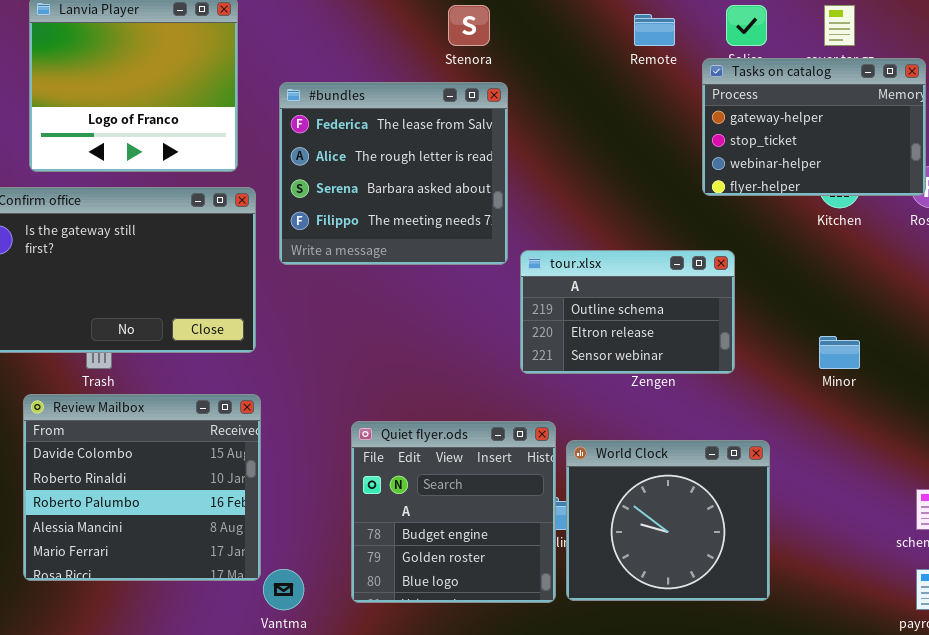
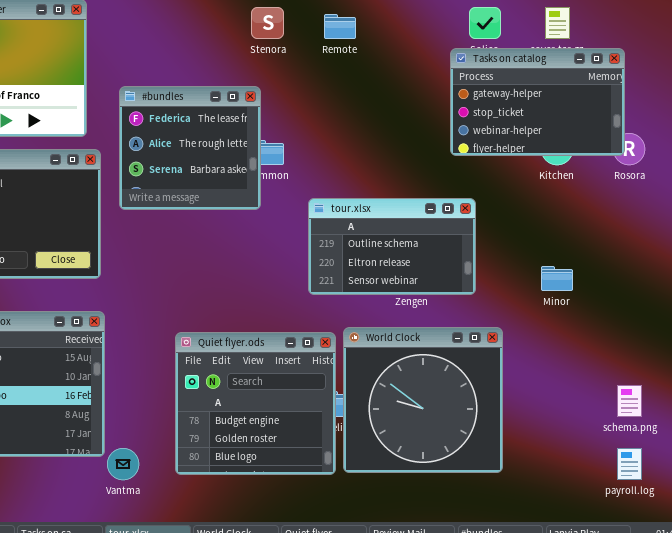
Remote: [634,14,675,46] -> [324,14,356,39], moved
#bundles: [279,82,508,265] -> [119,86,261,210], resized
World Clock: [566,440,770,601] -> [343,327,503,473], resized

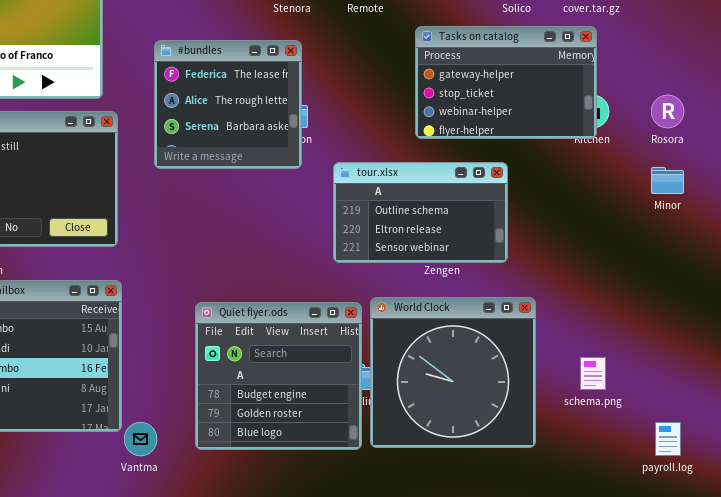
Tasks on catalog: [450,48,625,156] -> [415,26,597,139], moved
#bundles: [119,86,261,210] -> [154,40,302,169], moved
Minor: [541,266,573,291] -> [651,167,684,194], moved
schema.png: [617,385,642,417] -> [580,357,606,390], moved

